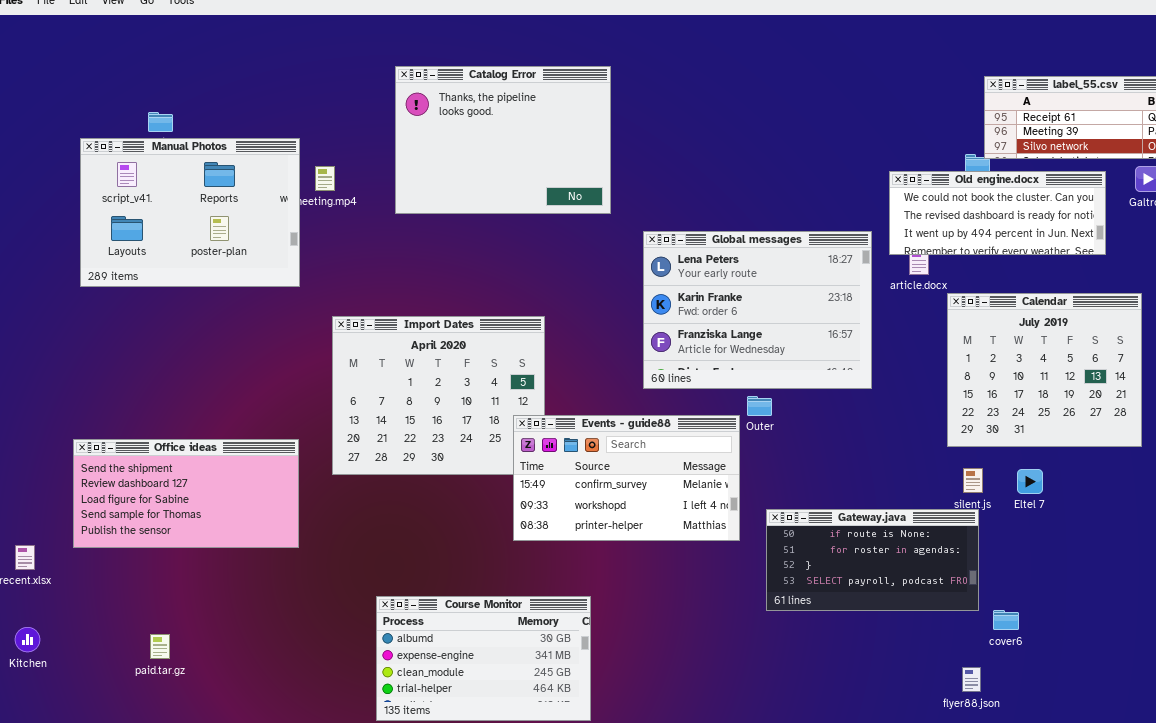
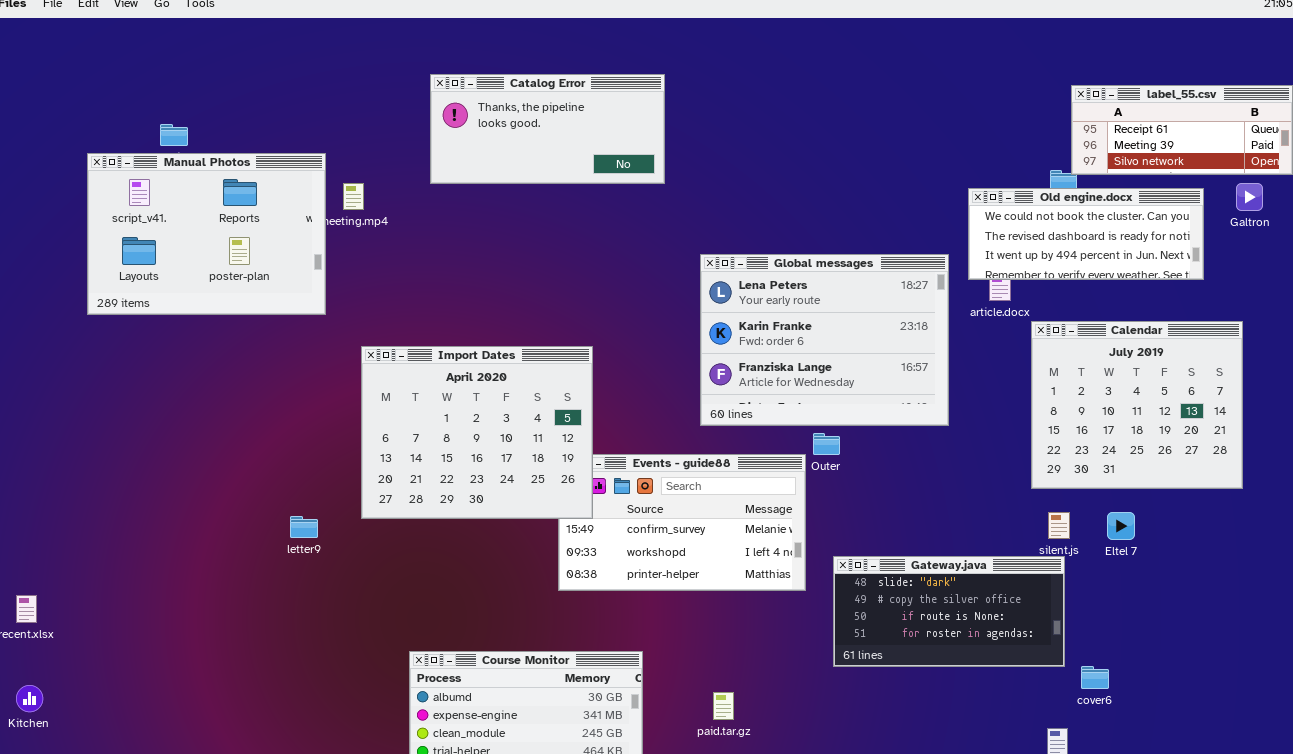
Catalog Error: [395,66,611,214] -> [430,74,665,184], resized
Import Dates: [332,316,545,475] -> [361,346,593,519], raised
Office ideas: [73,439,299,548] -> none, closed
Gateway.java: [766,509,979,611] -> [833,556,1065,667], scrolled up 2 rows
paid.tar.gz: [150,634,170,659] -> [713,692,734,720], moved

